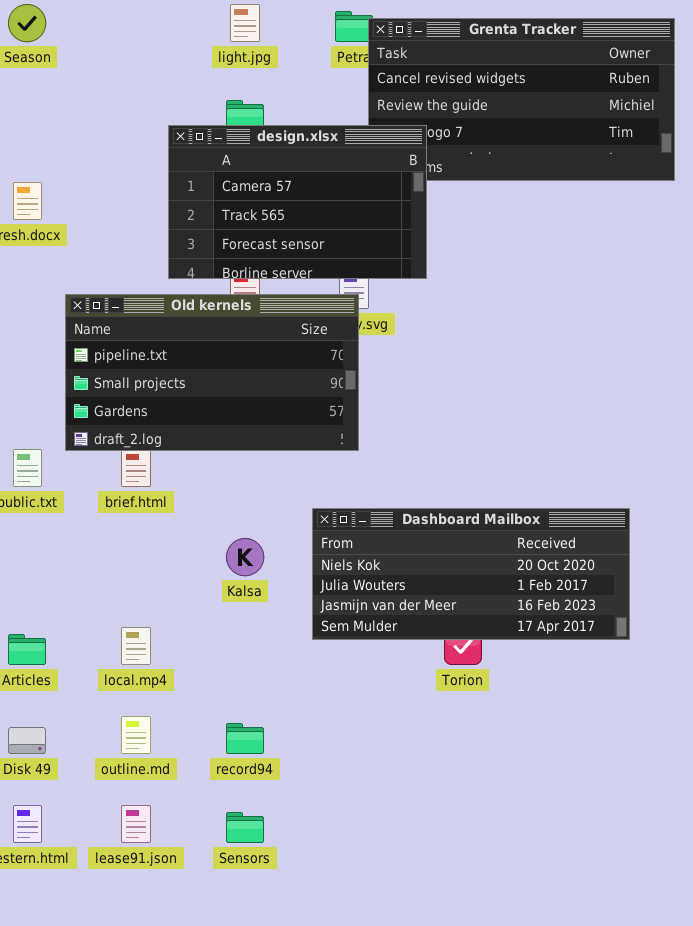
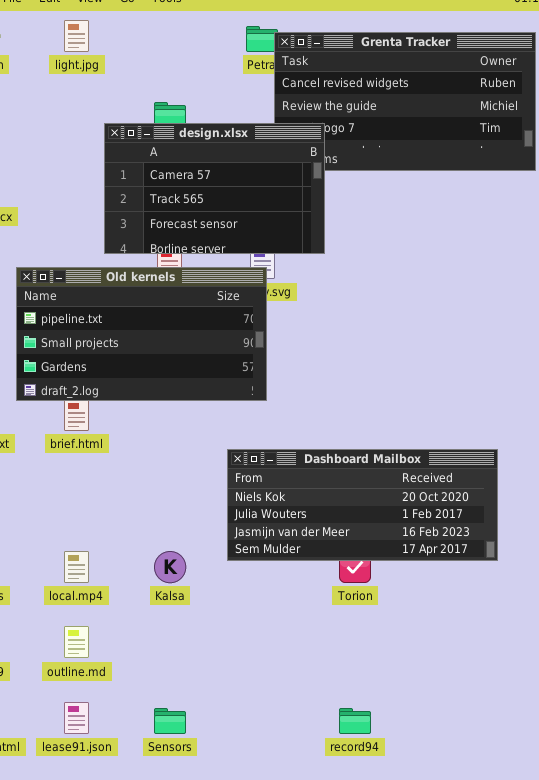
light.jpg: [230,4,260,42] -> [64,20,89,52], moved
Kalsa: [226,538,264,576] -> [154,551,186,583], moved
record94: [226,723,264,754] -> [339,708,371,734], moved

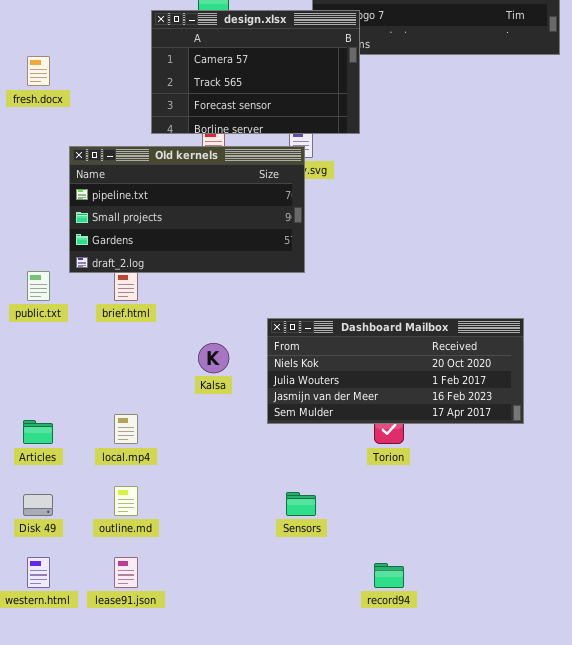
Kalsa: [154,551,186,583] -> [198,343,229,373], moved
Sensors: [154,708,186,734] -> [286,492,316,516], moved

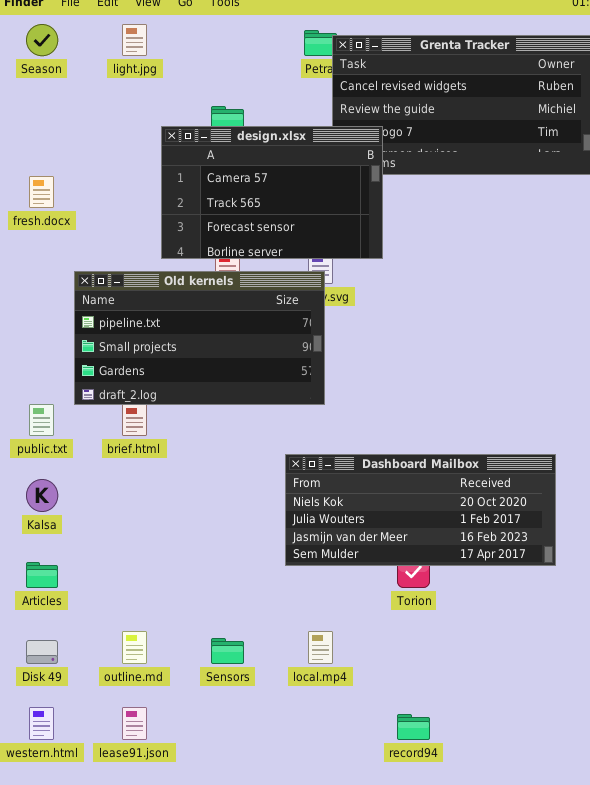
Kalsa: [198,343,229,373] -> [26,479,58,512], moved
local.mp4: [114,414,138,444] -> [308,631,333,664], moved
Sensors: [286,492,316,516] -> [211,638,244,664], moved

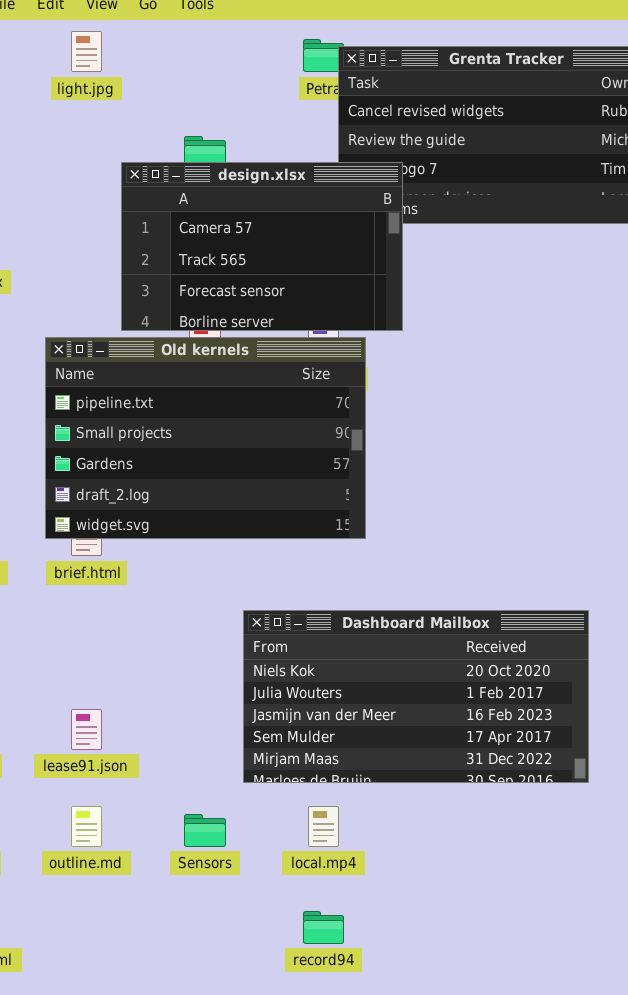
Old kernels: [74,271,325,405] -> [45,337,366,539], moved, resized
Dashboard Mailbox: [285,454,556,566] -> [243,610,589,783], moved, resized
lease91.json: [122,707,147,740] -> [71,709,102,750], moved
record94: [397,714,430,740] -> [303,911,344,944], moved

